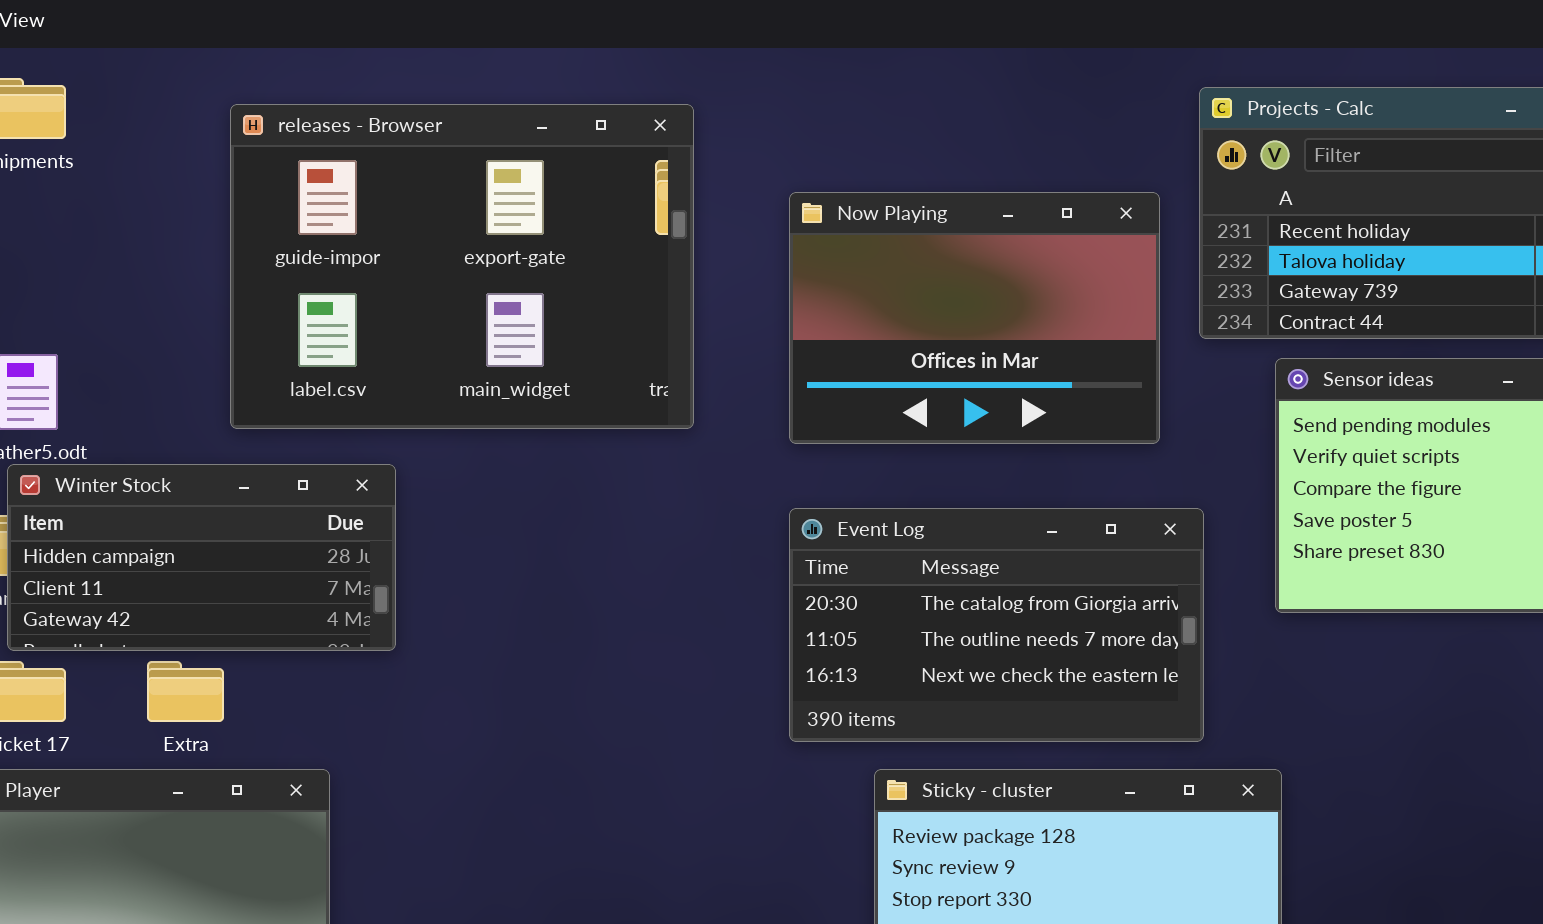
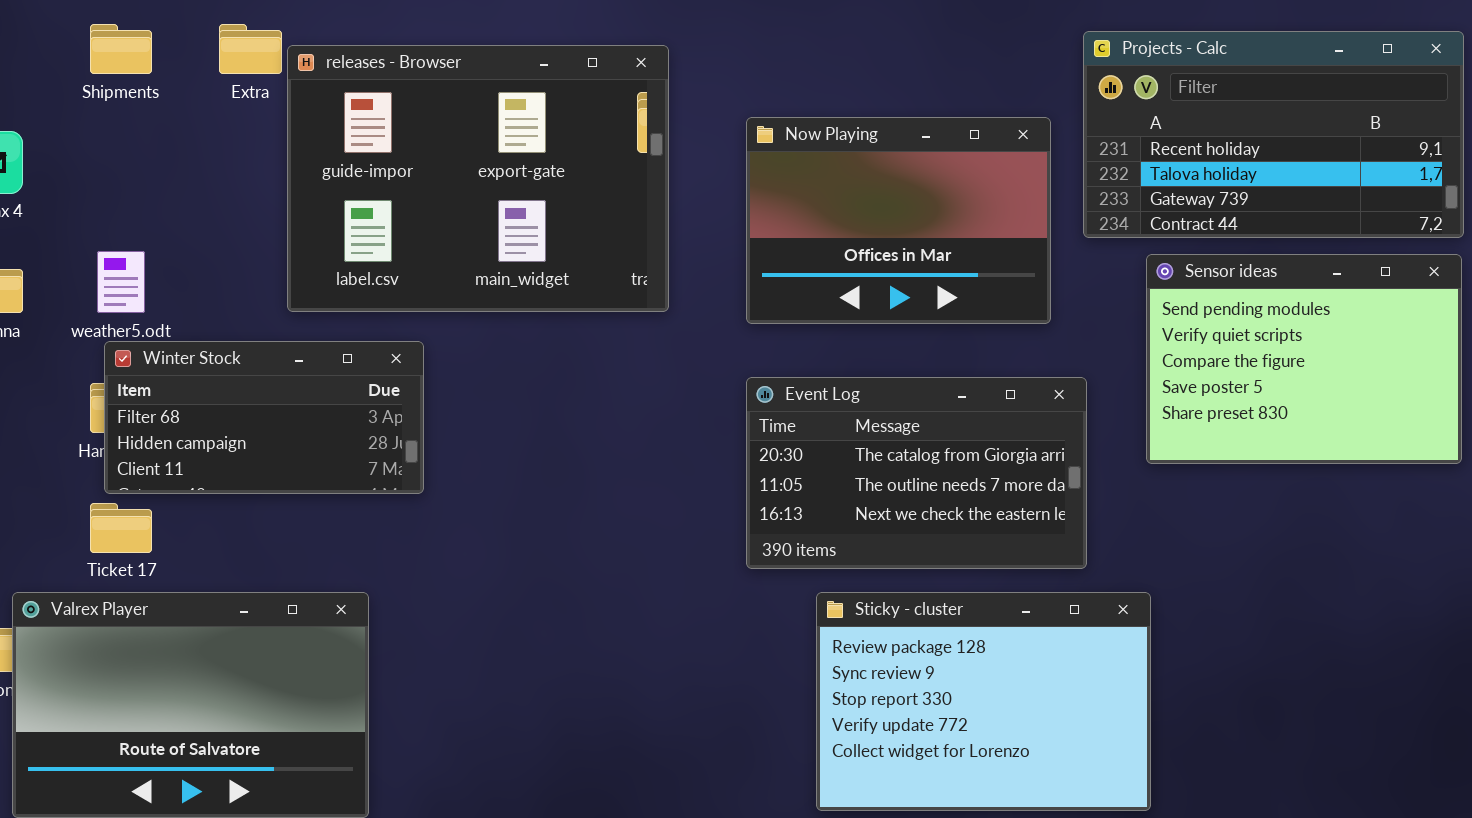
Winter Stock: [7,464,396,651] -> [104,341,424,494], scrolled up 1 row
Extra: [147,661,224,722] -> [219,24,282,74], moved

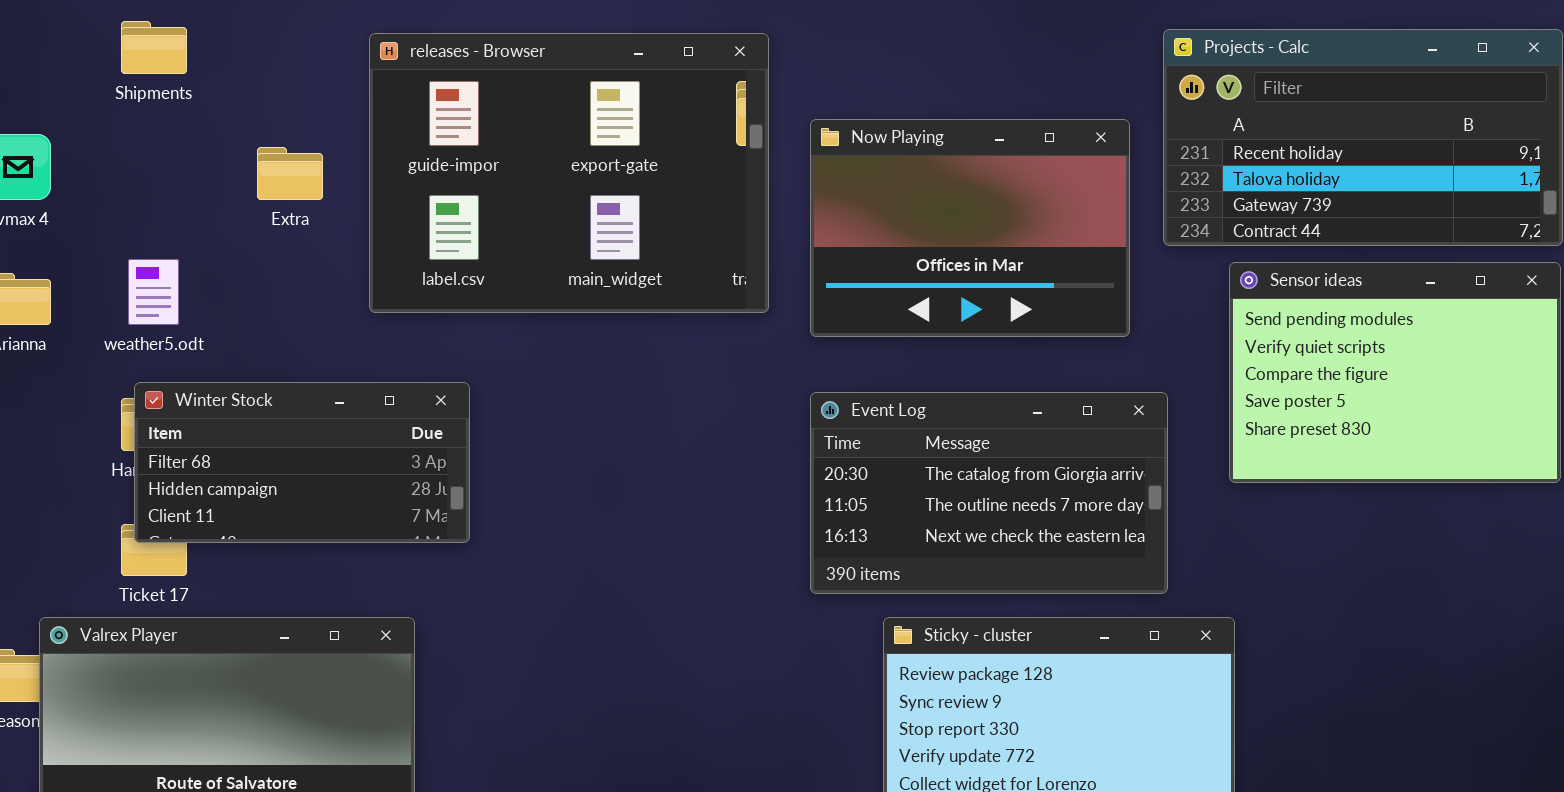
Extra: [219,24,282,74] -> [257,147,323,200], moved
releases - Browser: [287,45,669,312] -> [369,33,769,313], moved
Winter Stock: [104,341,424,494] -> [134,382,470,543], moved

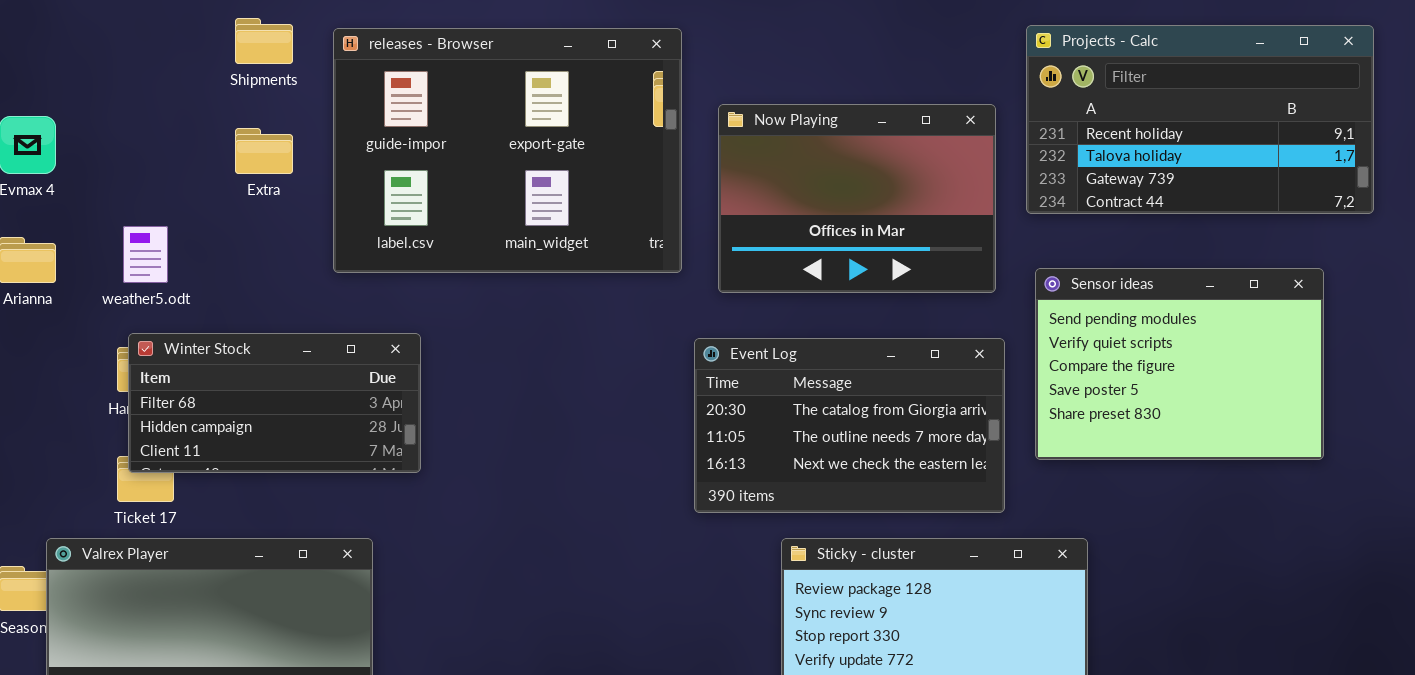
Shipments: [121,21,187,74] -> [235,18,293,64], moved
Sensor ideas: [1229,262,1561,483] -> [1035,268,1324,460], moved
Event Log: [810,392,1168,594] -> [694,338,1005,513], moved

